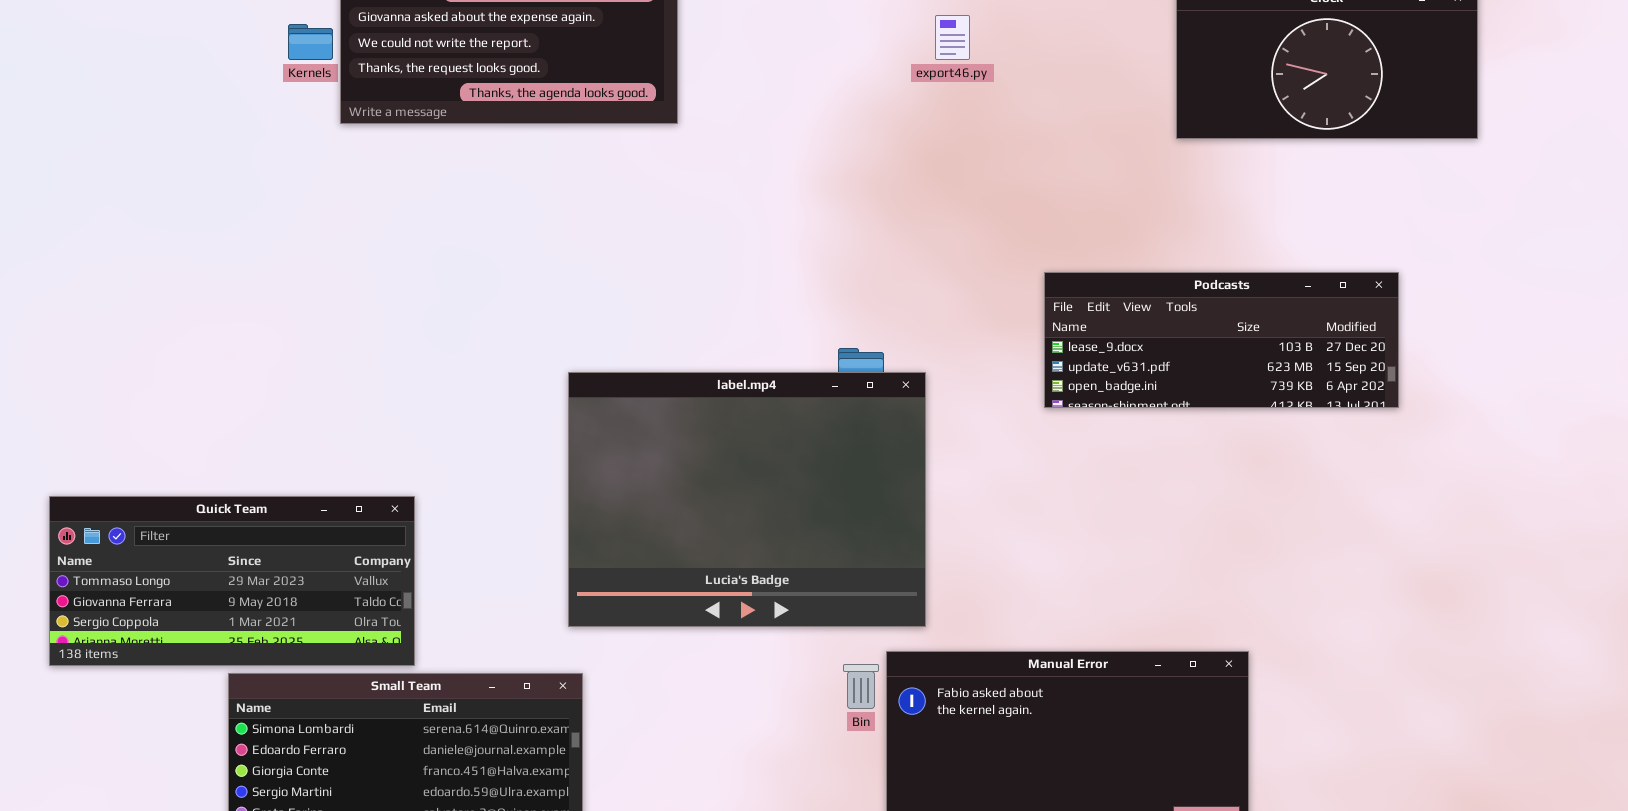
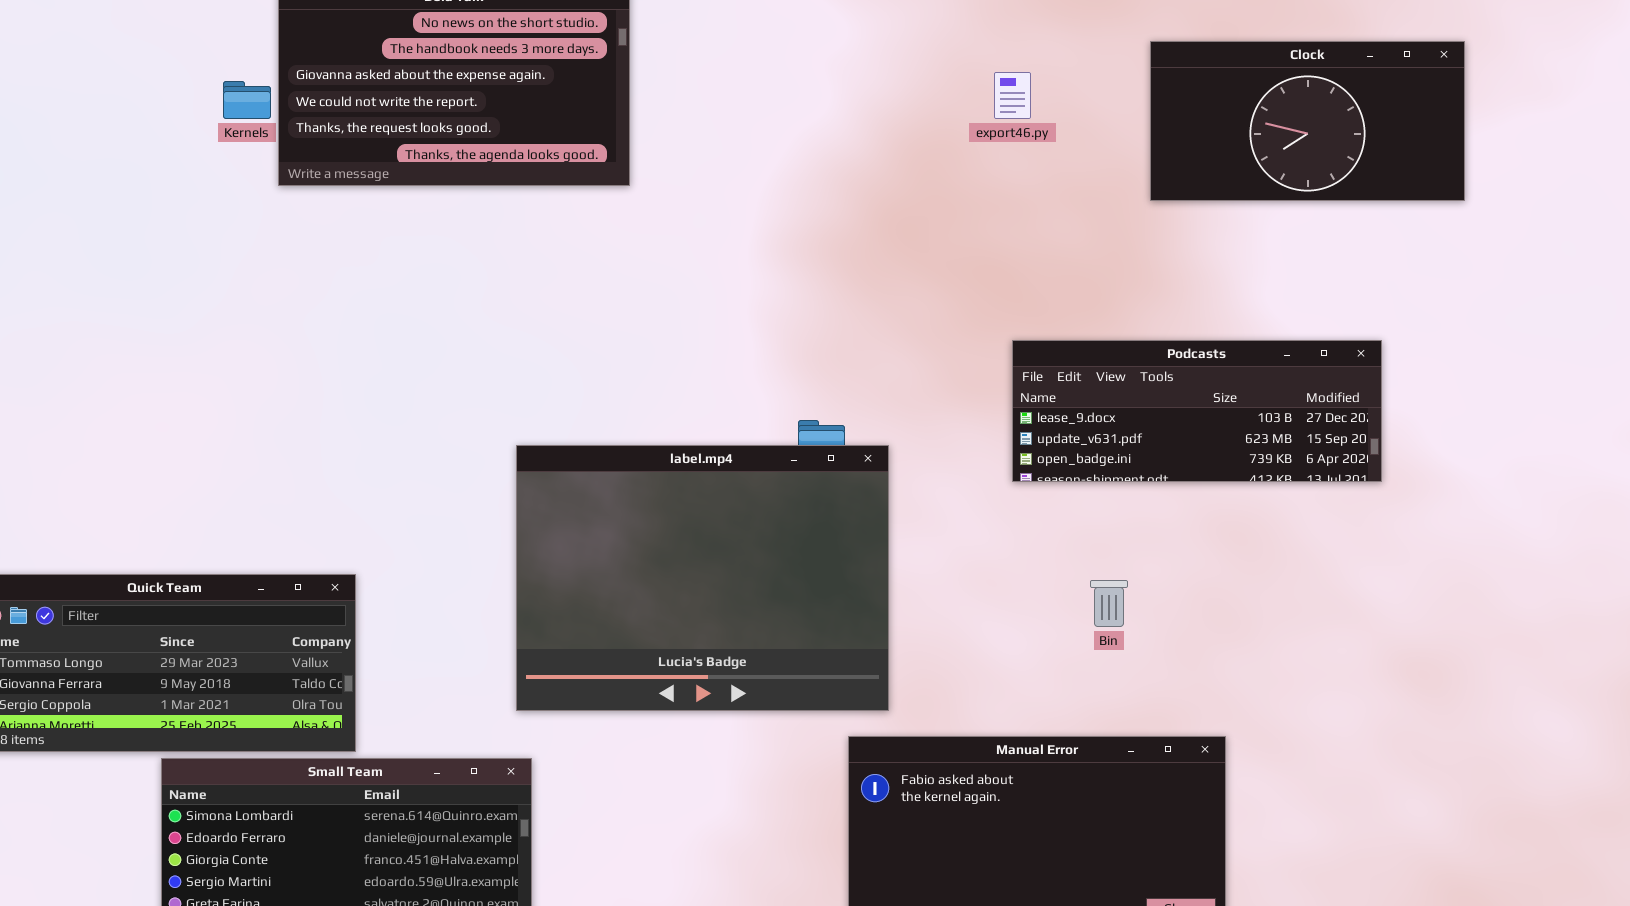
export46.py: [935,15,970,60] -> [994,72,1031,119], moved
Bin: [843,664,879,709] -> [1090,580,1128,627], moved

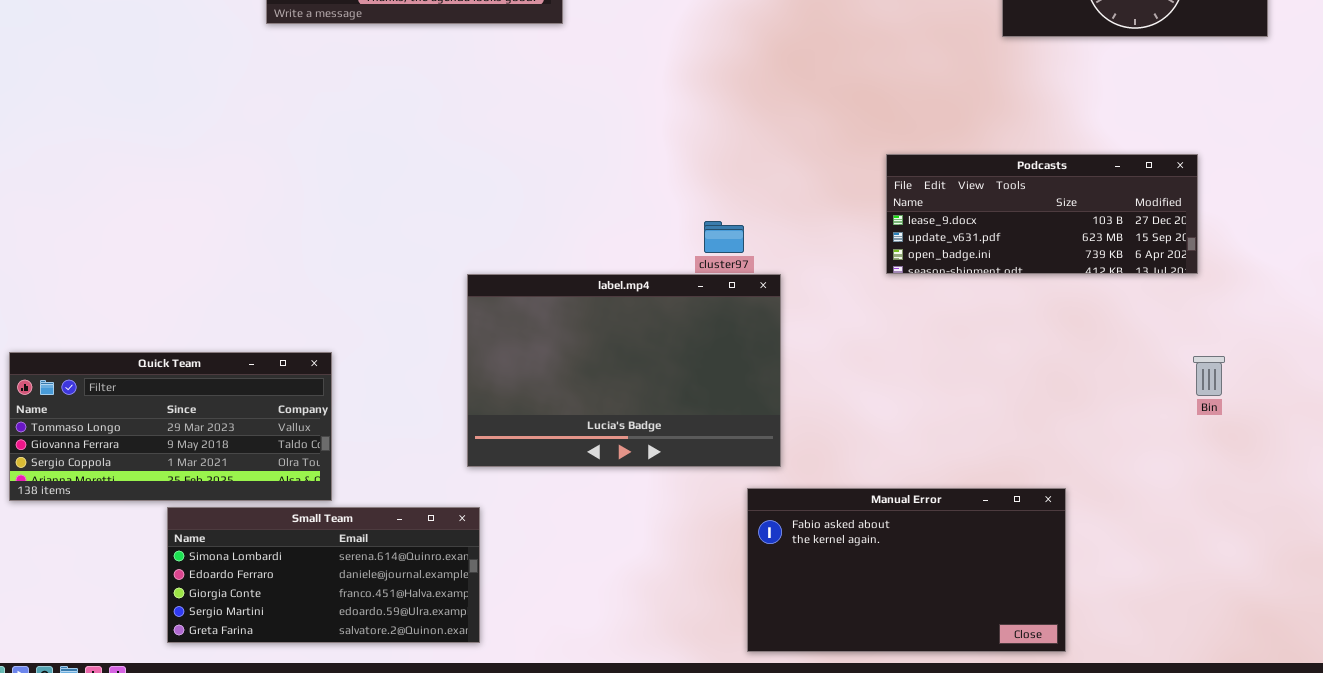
label.mp4: [516,445,889,711] -> [467,274,781,467], resized
Bin: [1090,580,1128,627] -> [1193,356,1225,396], moved

